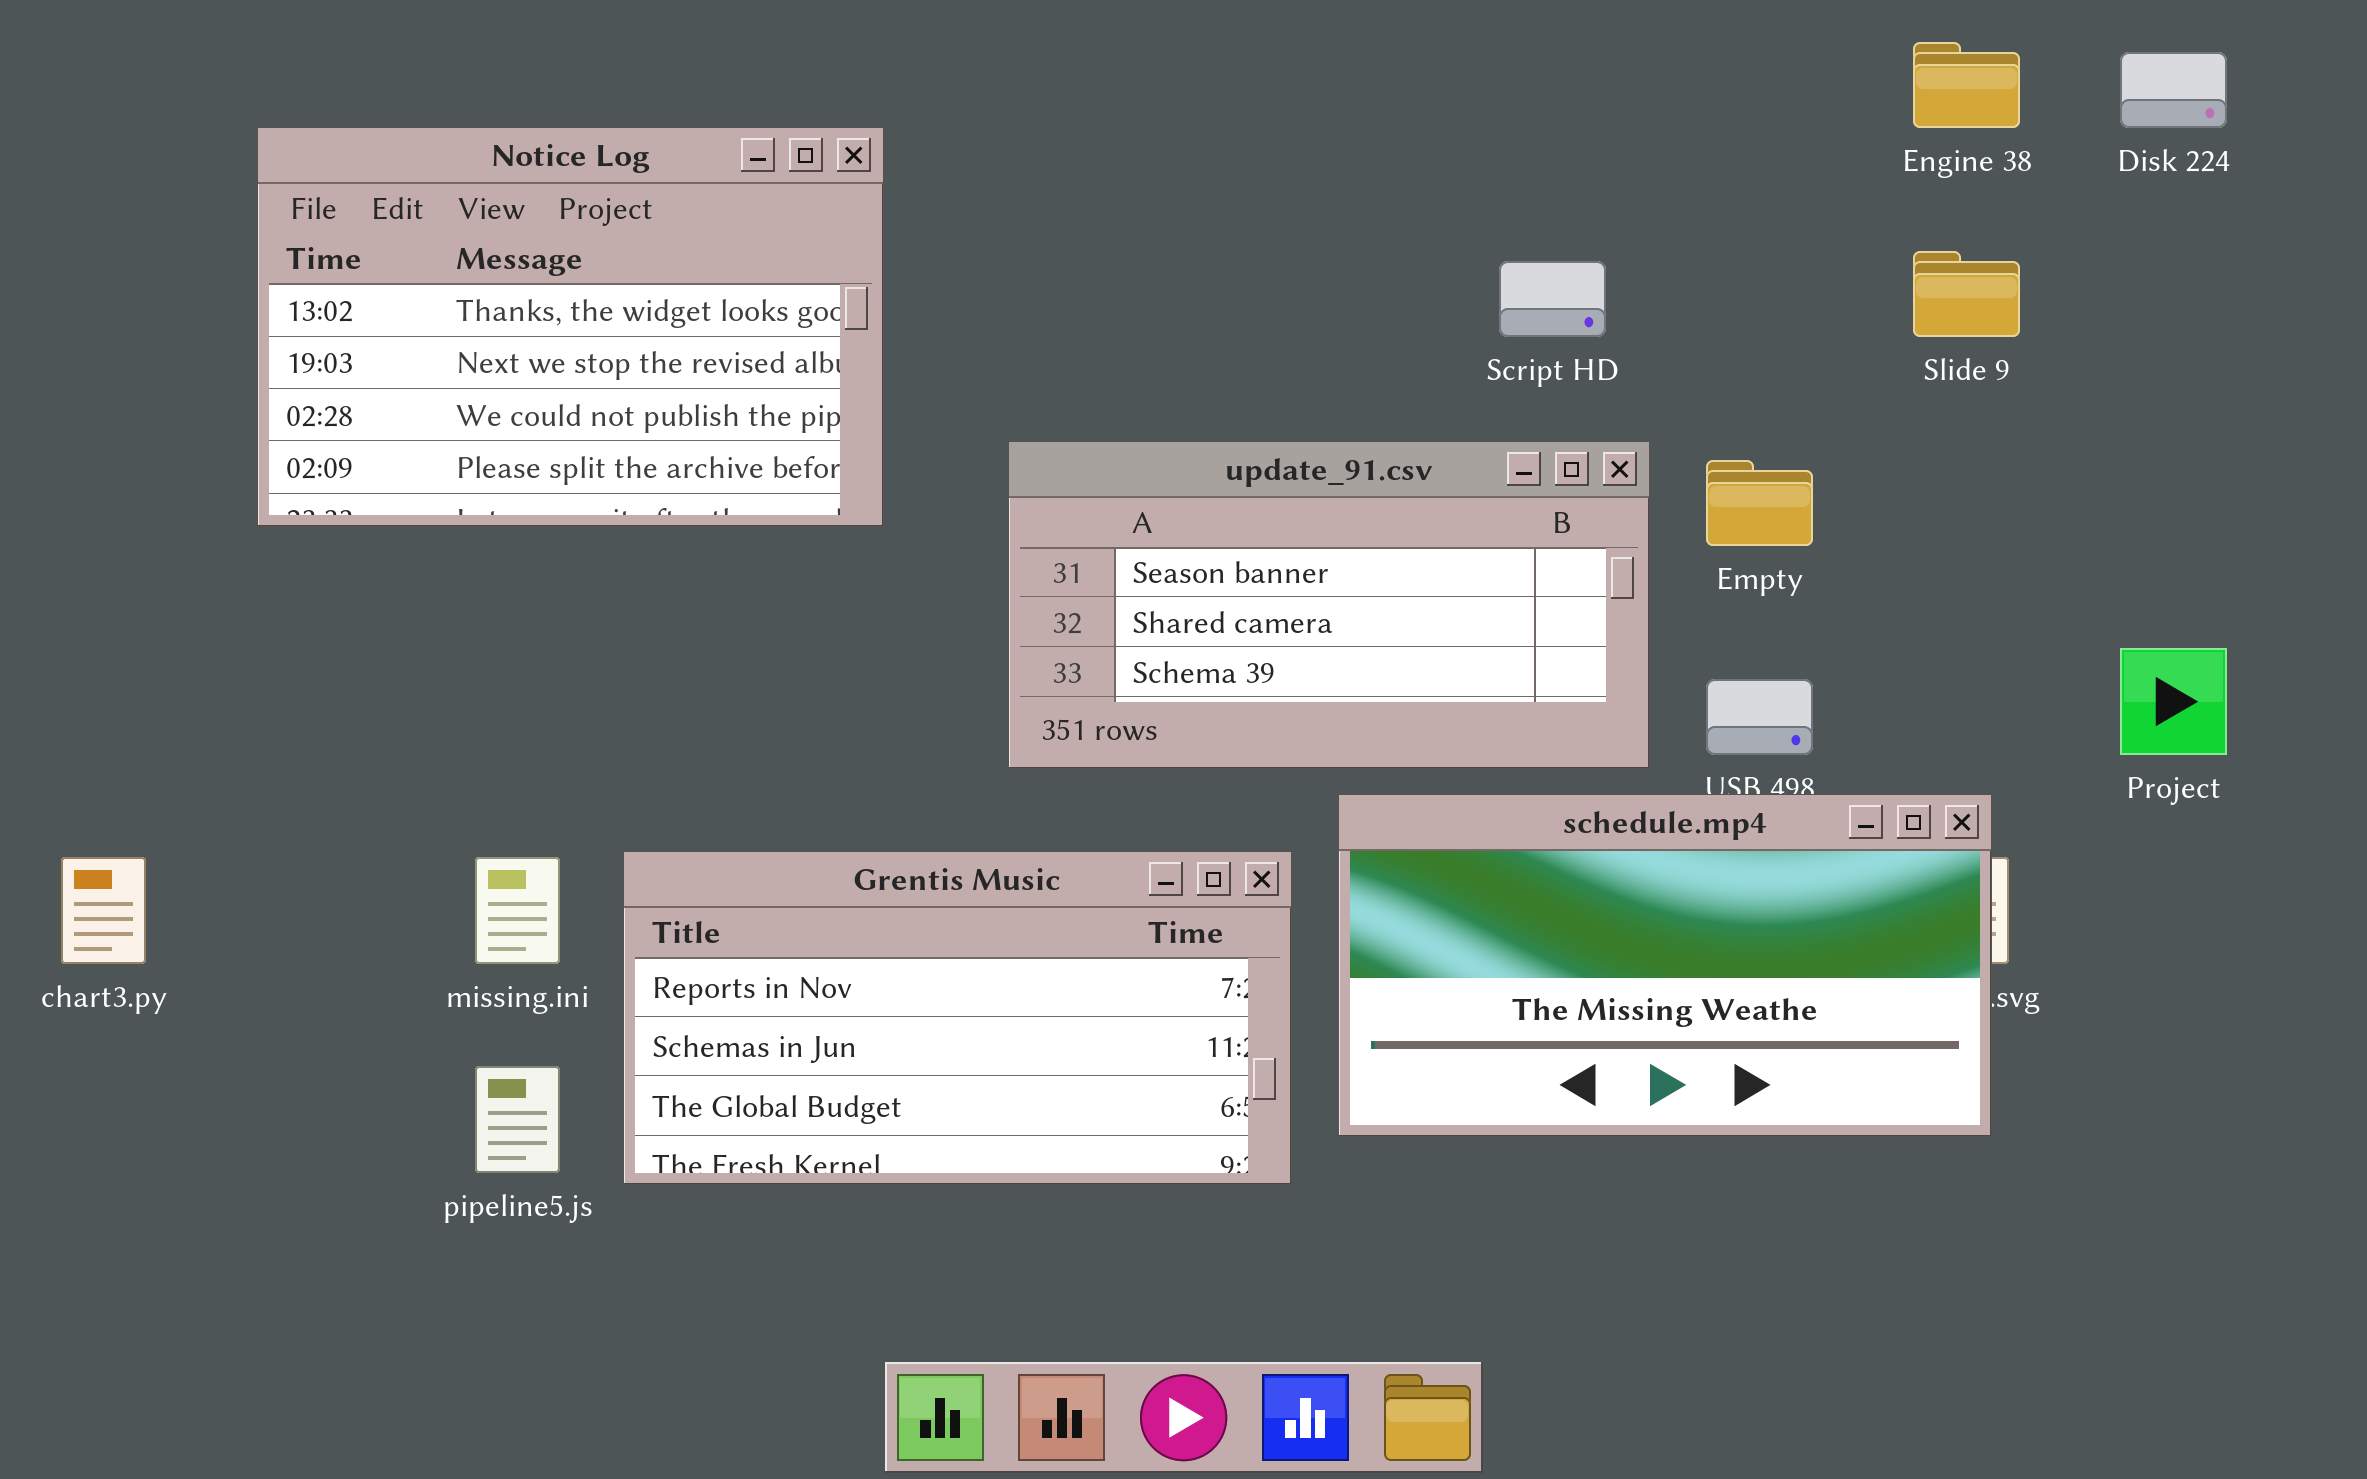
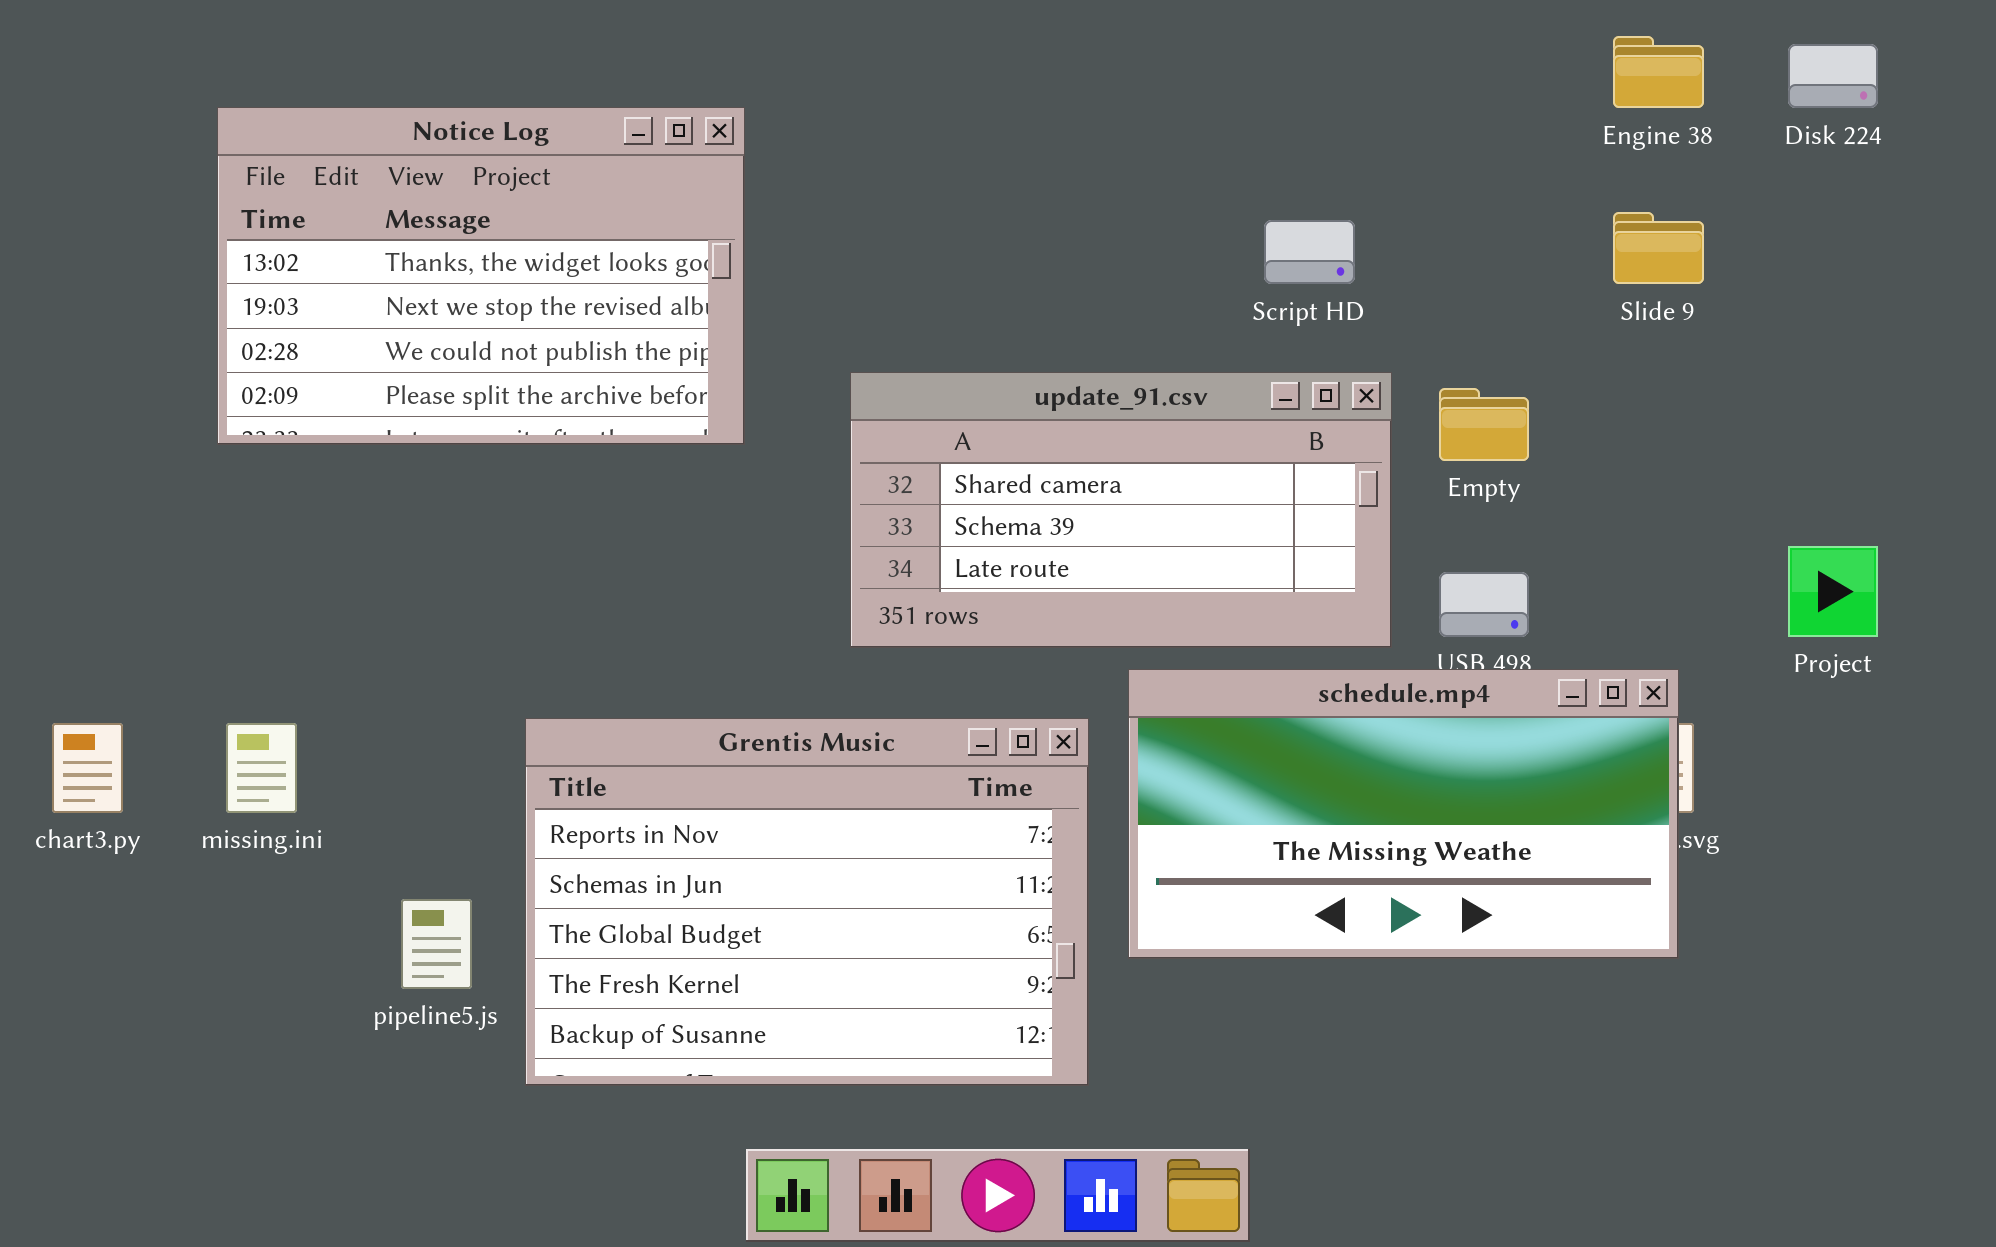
update_91.csv: [1008,441,1650,769] -> [850,372,1392,648], scrolled down 1 row
Grentis Music: [623,851,1292,1185] -> [525,718,1089,1086], resized
missing.ini: [475,857,560,964] -> [226,723,297,813], moved

